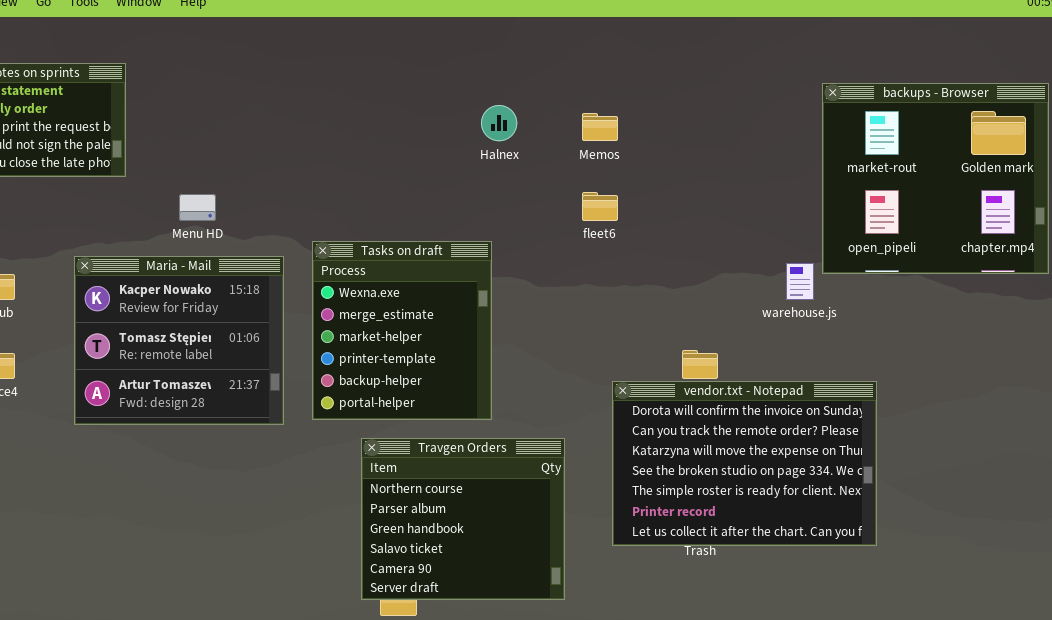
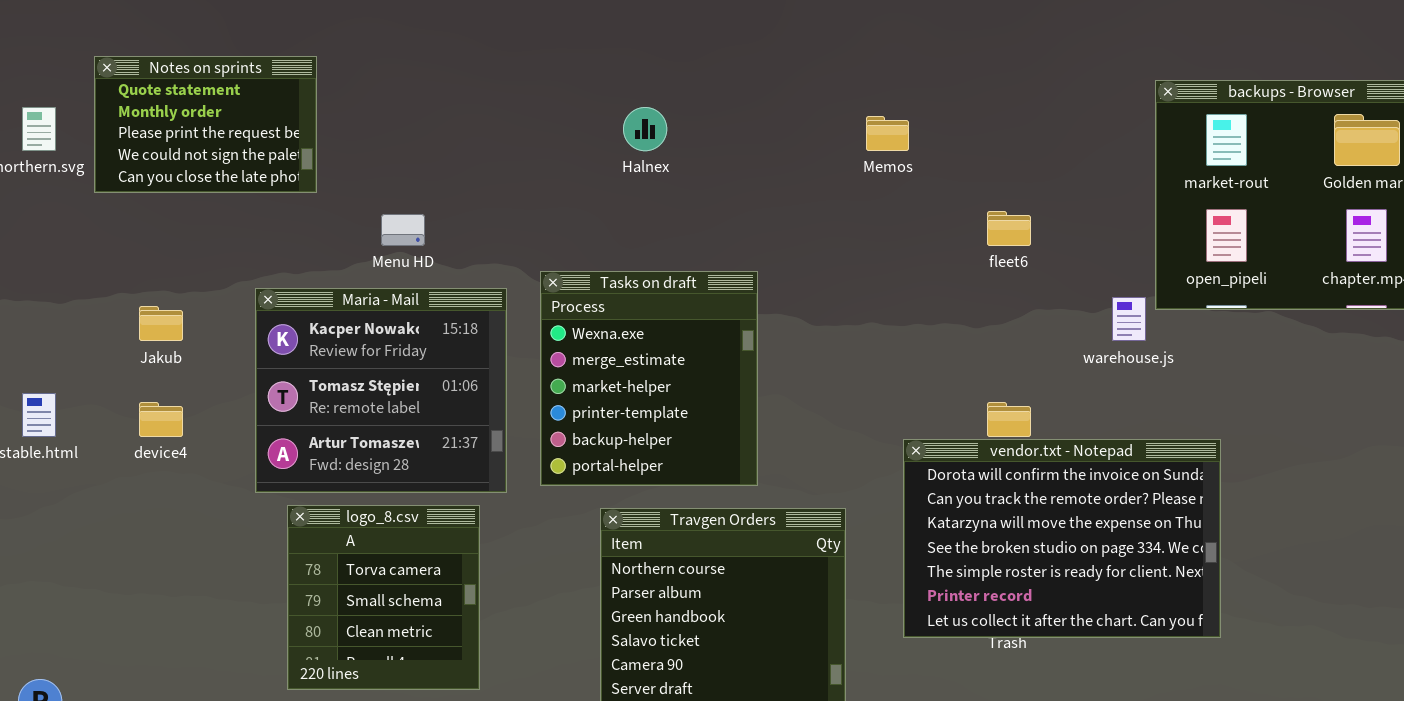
Halnex: [481,105,517,141] -> [623,107,667,151], moved
fleet6: [582,192,618,221] -> [987,211,1031,246], moved
logo_8.csv: none -> [287,505,480,690], opened

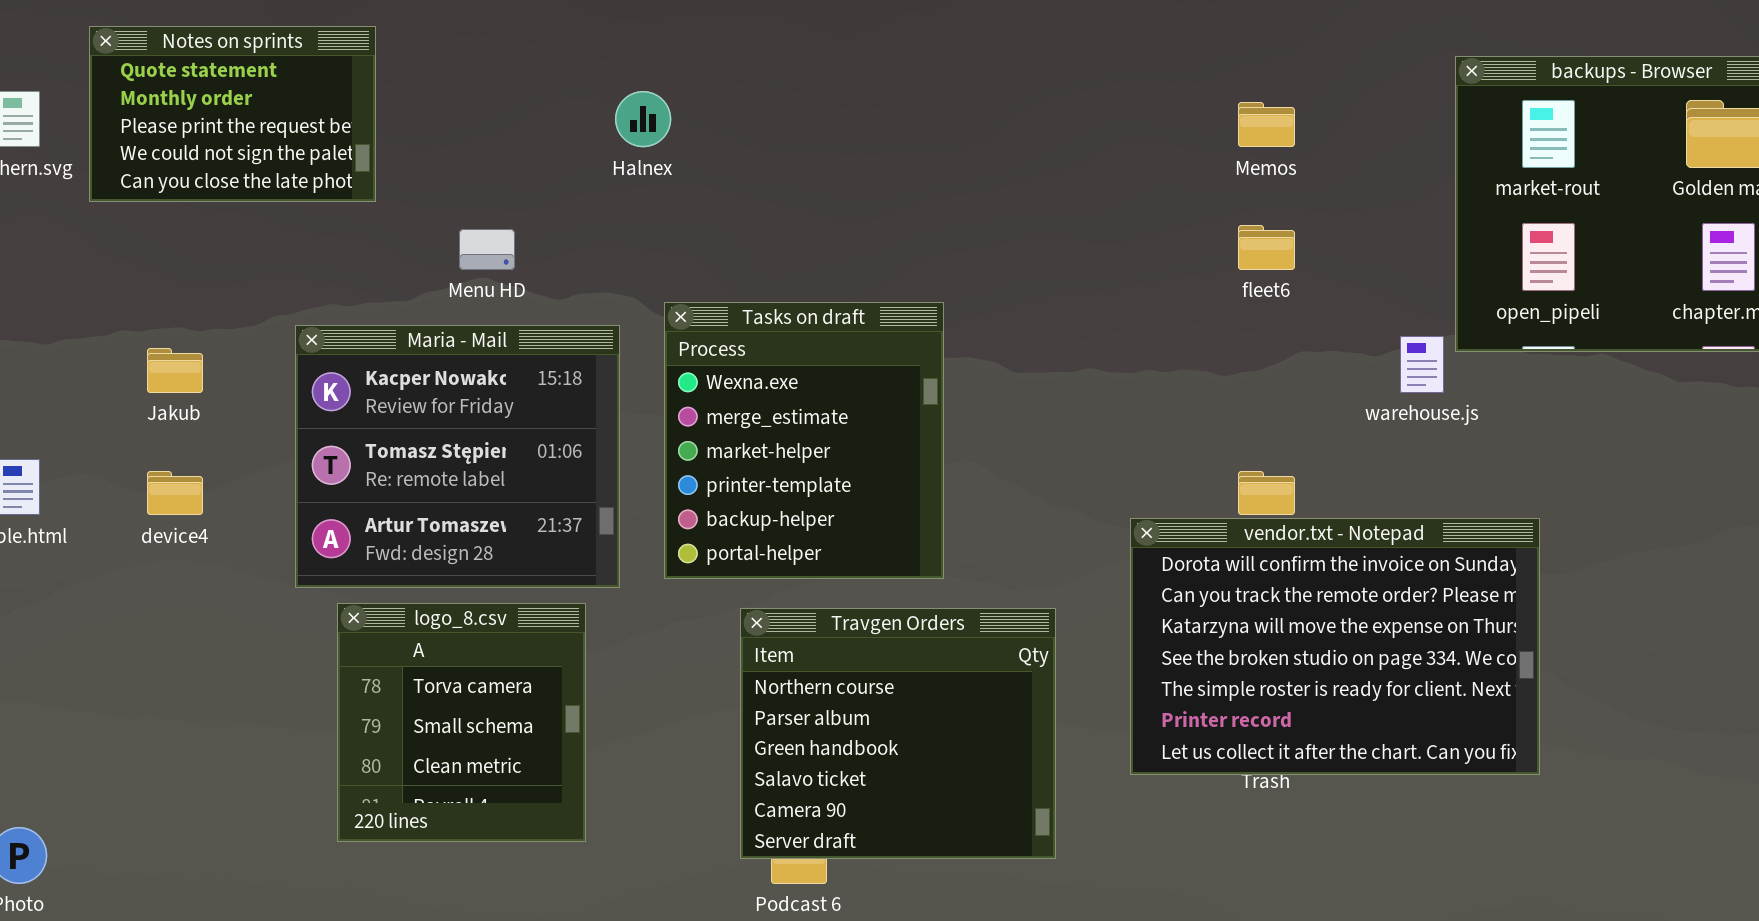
Halnex: [623,107,667,151] -> [615,91,671,147], moved
Memos: [866,116,909,151] -> [1238,102,1295,147], moved

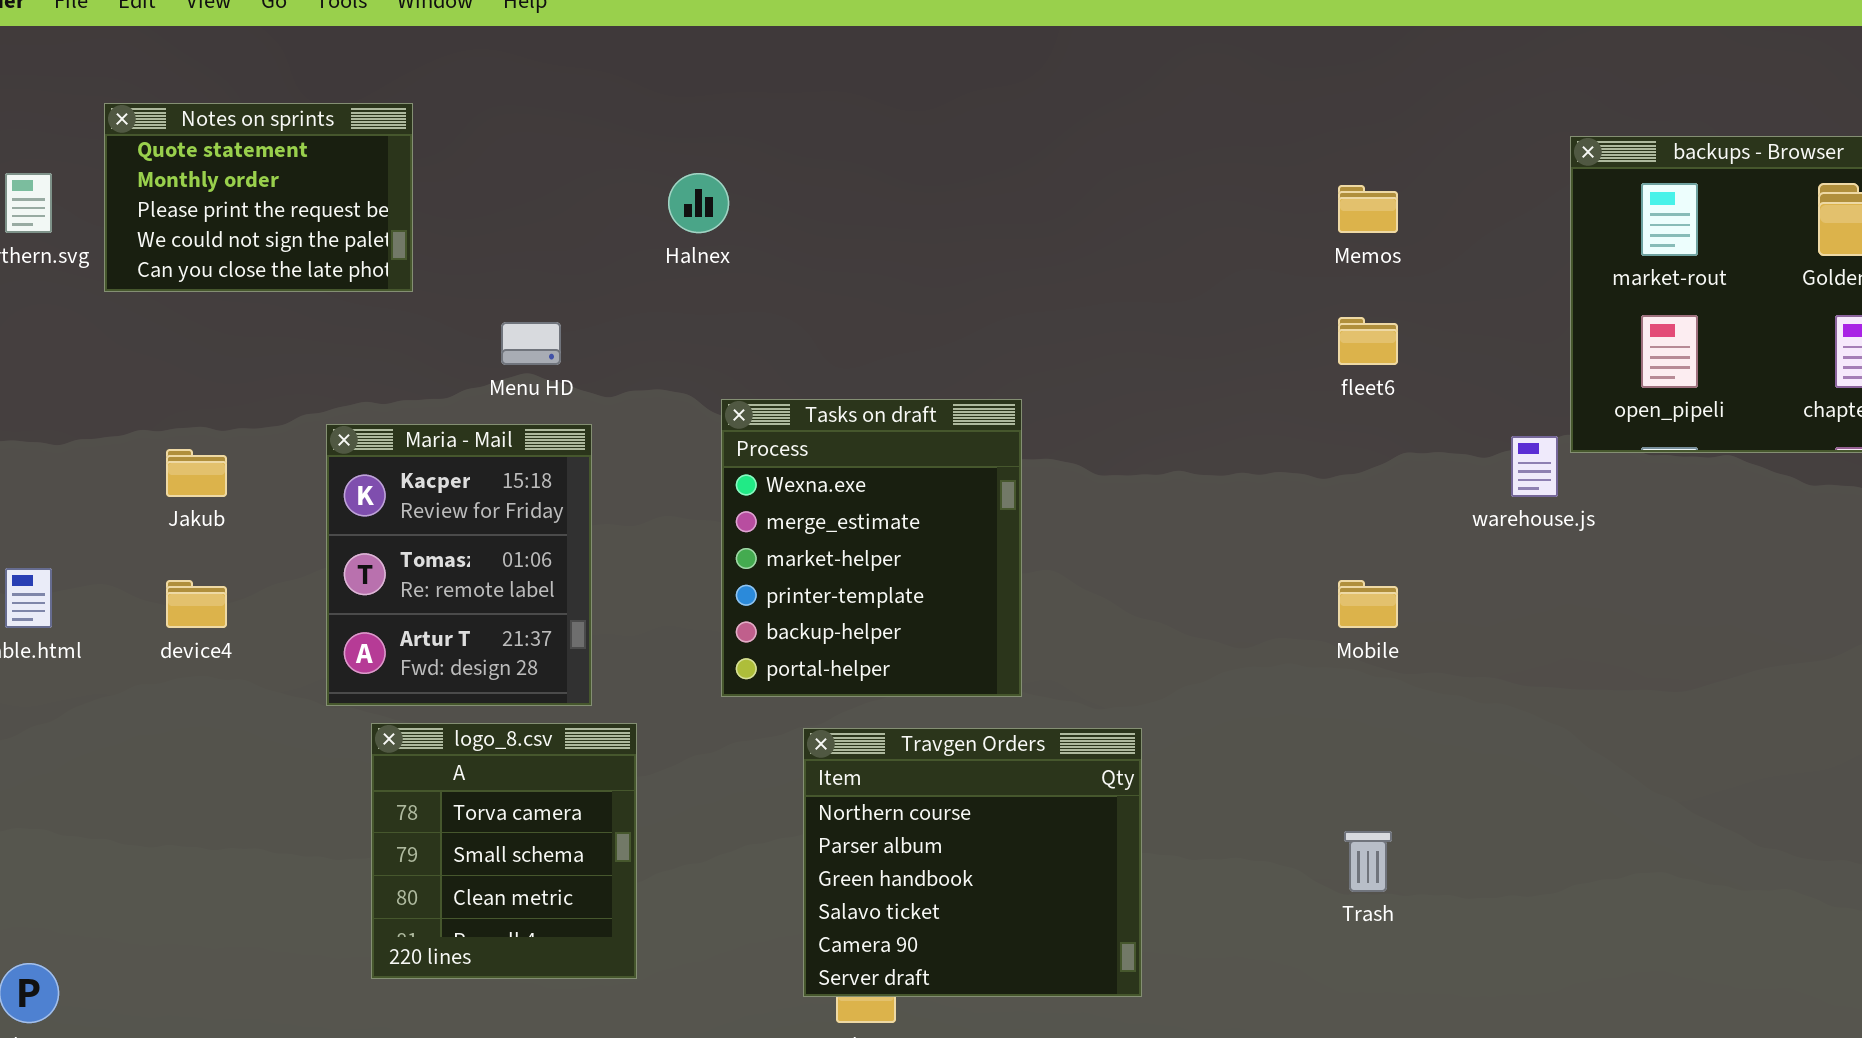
Maria - Mail: [295,325,620,588] -> [326,424,592,706], resized
vendor.txt - Notepad: [1130,518,1540,775] -> none, closed

